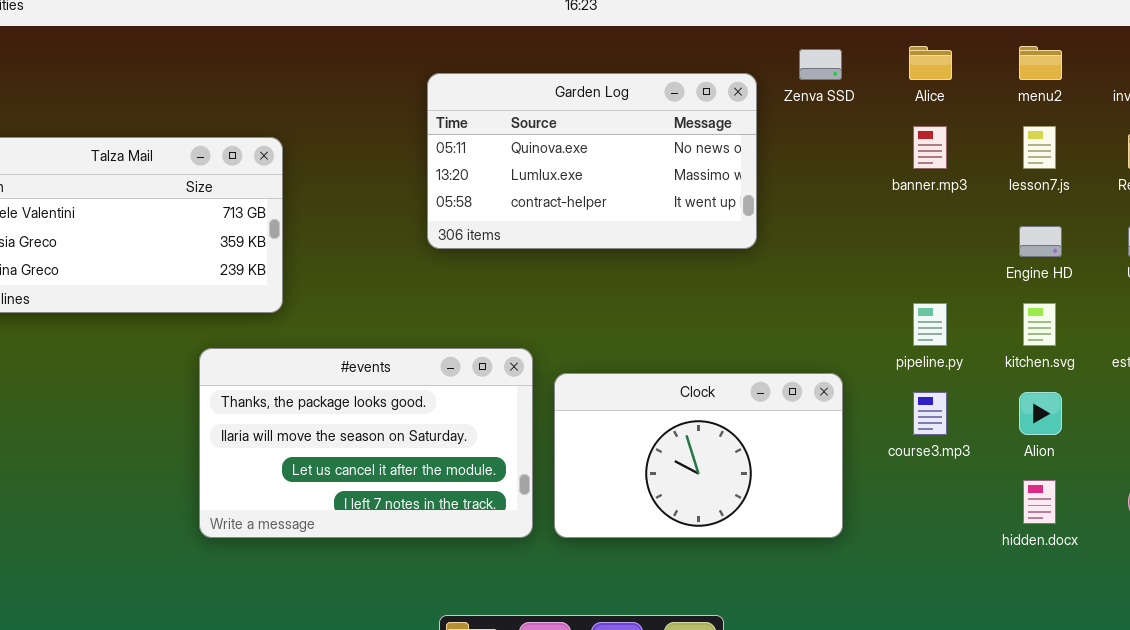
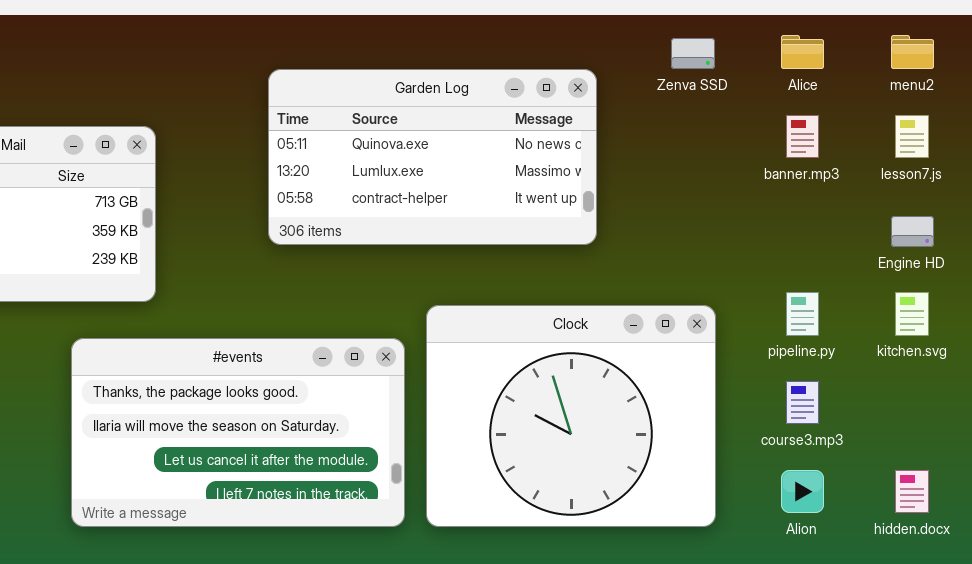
Garden Log: [427,73,757,249] -> [268,69,597,245], moved
Clock: [554,373,843,538] -> [426,305,716,527], resized
Alion: [1019,392,1062,435] -> [781,470,824,513], moved

